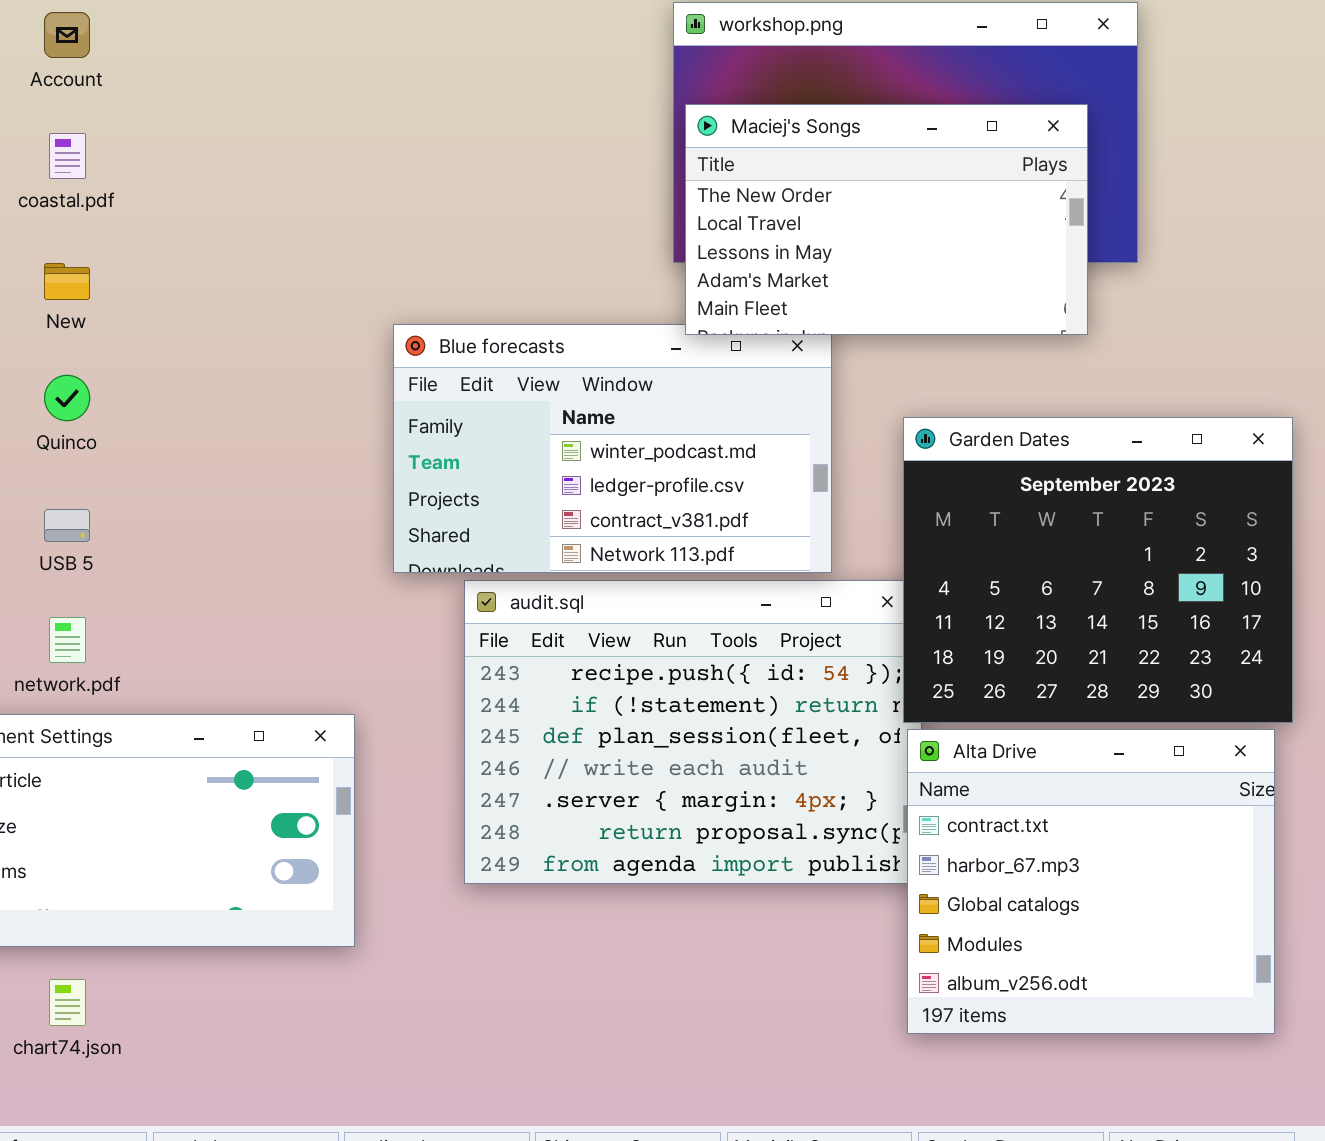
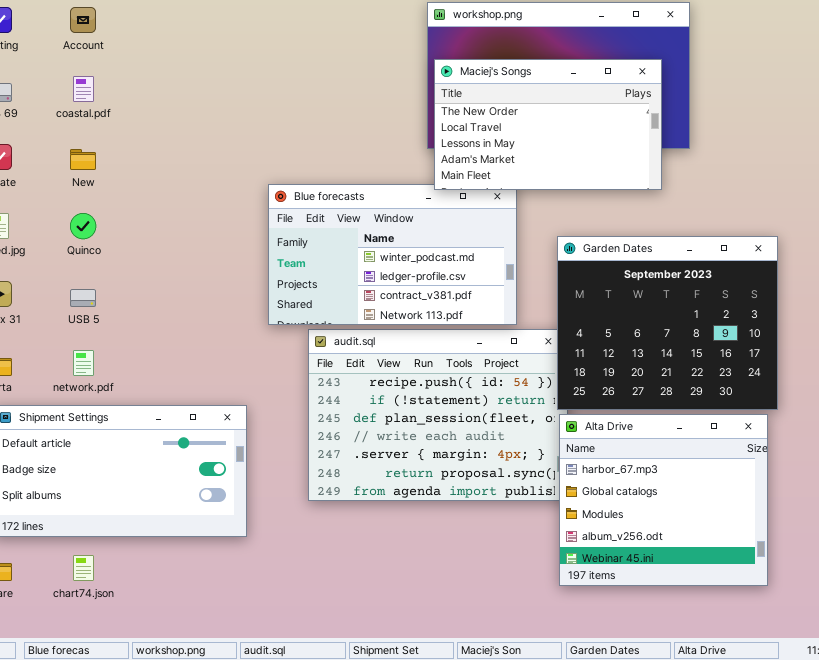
Alta Drive: [907,729,1275,1034] -> [559,414,768,586], scrolled down 1 row

